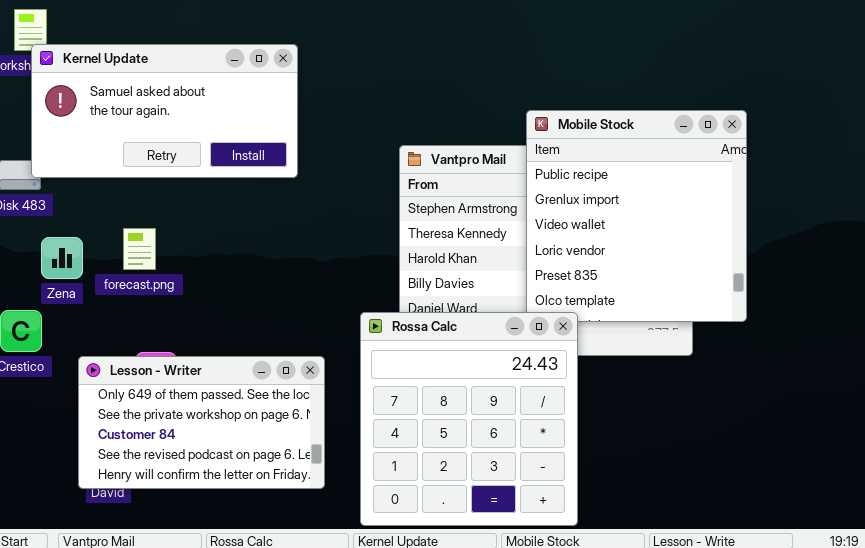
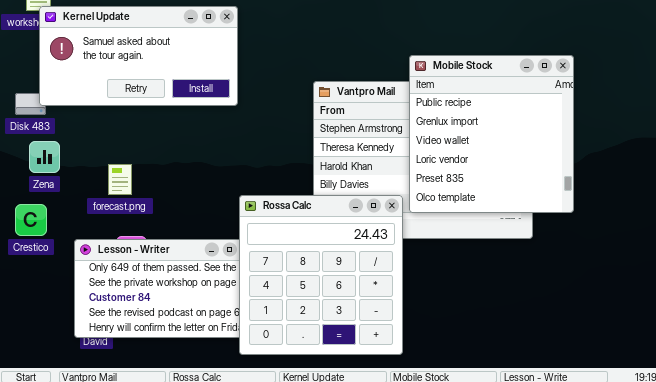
forecast.png: [123,228,156,270] -> [108,164,132,195], moved
Zena: [41,237,83,279] -> [29,141,60,173], moved
Rossa Calc: [360,312,578,526] -> [239,195,403,355], moved

